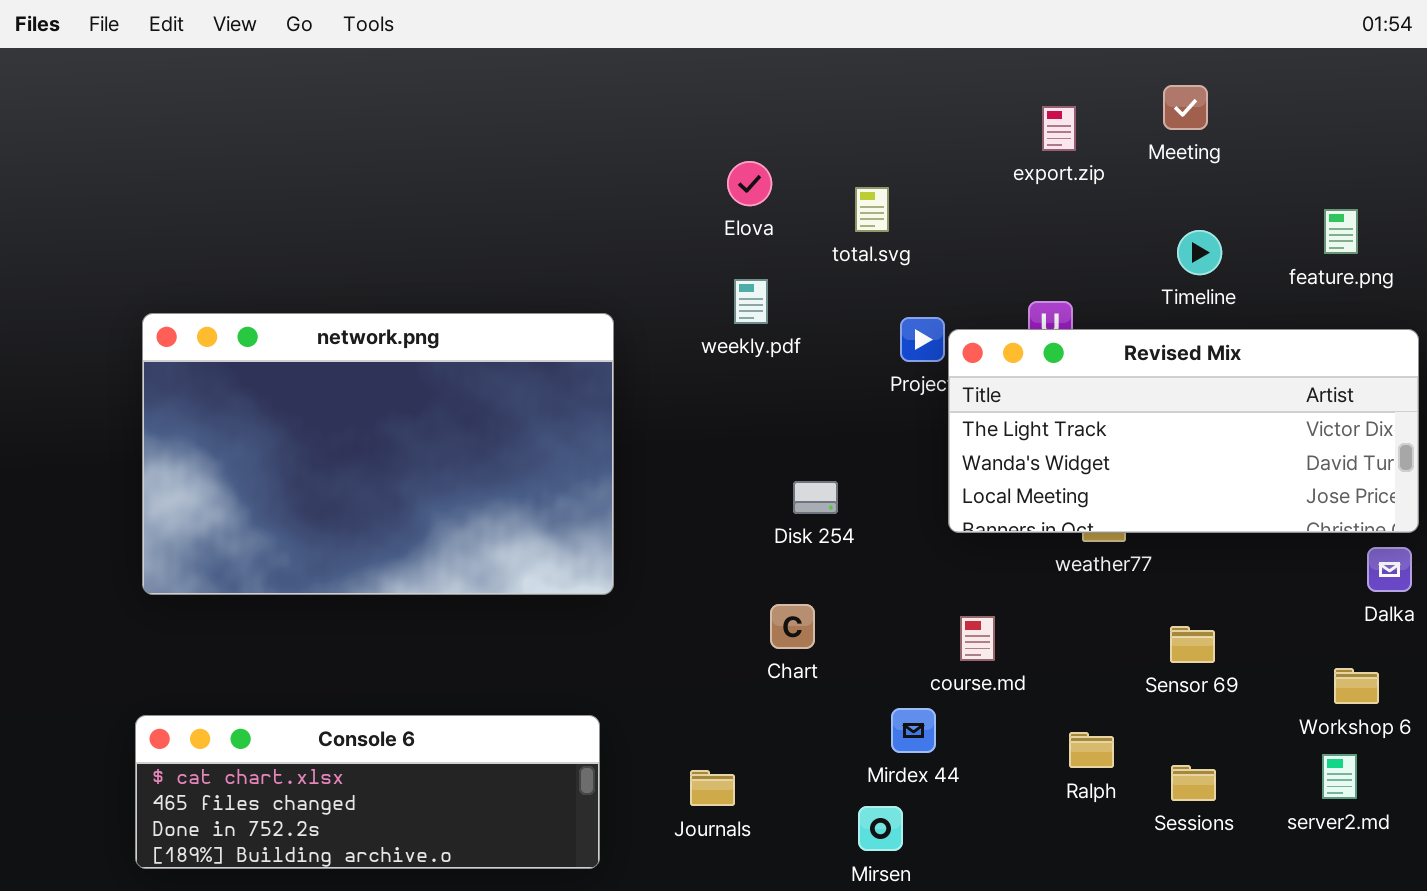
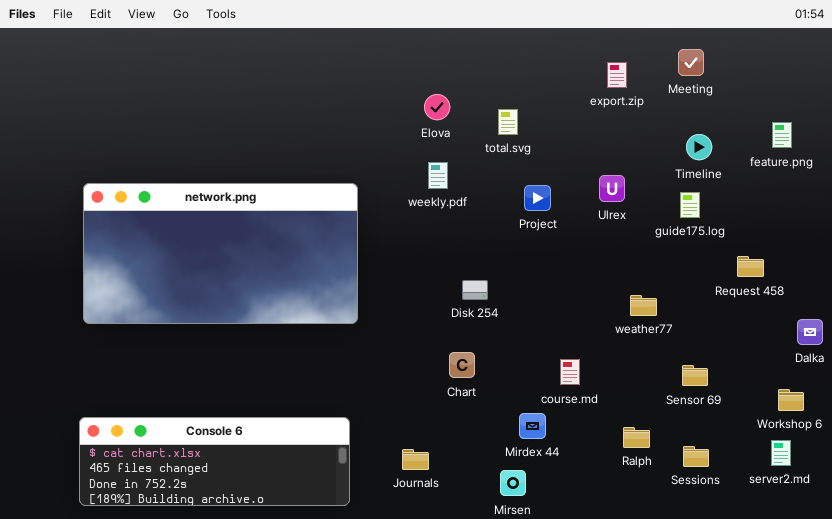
network.png: [142,313,614,595] -> [83,183,358,324], resized
Revised Mix: [948,329,1419,533] -> none, closed

